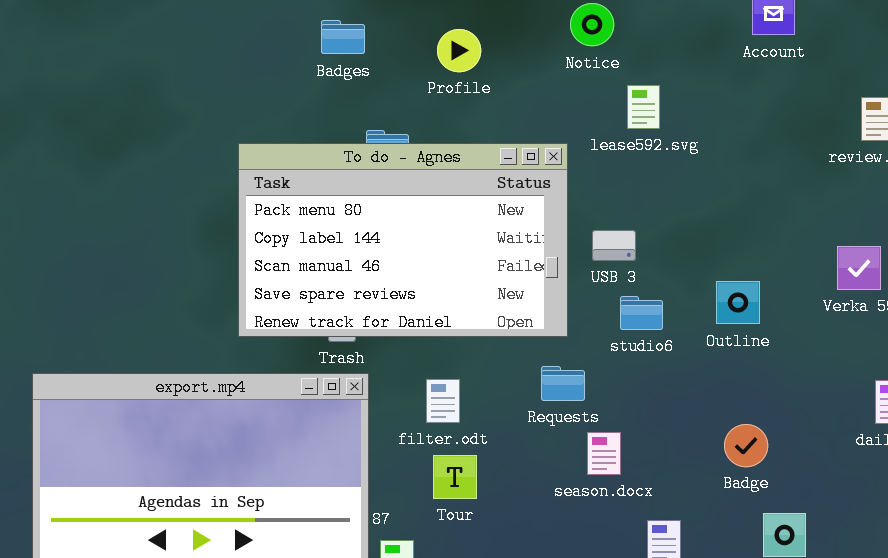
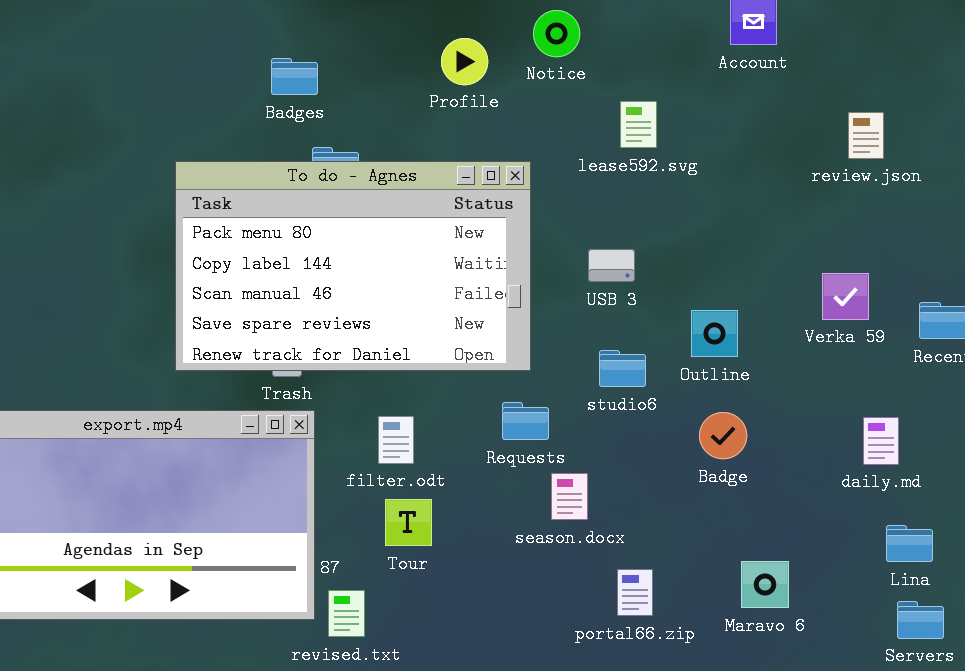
Badges: [321,20,365,54] -> [271,58,318,95], moved
Profile: [437,29,481,72] -> [441,38,488,85], moved
lease592.svg: [627,85,660,129] -> [620,101,657,148], moved
USB 3: [592,230,636,261] -> [588,249,635,282], moved
studio6: [620,296,663,330] -> [599,350,646,387], moved
Badge: [724,424,768,467] -> [699,412,747,459], moved

